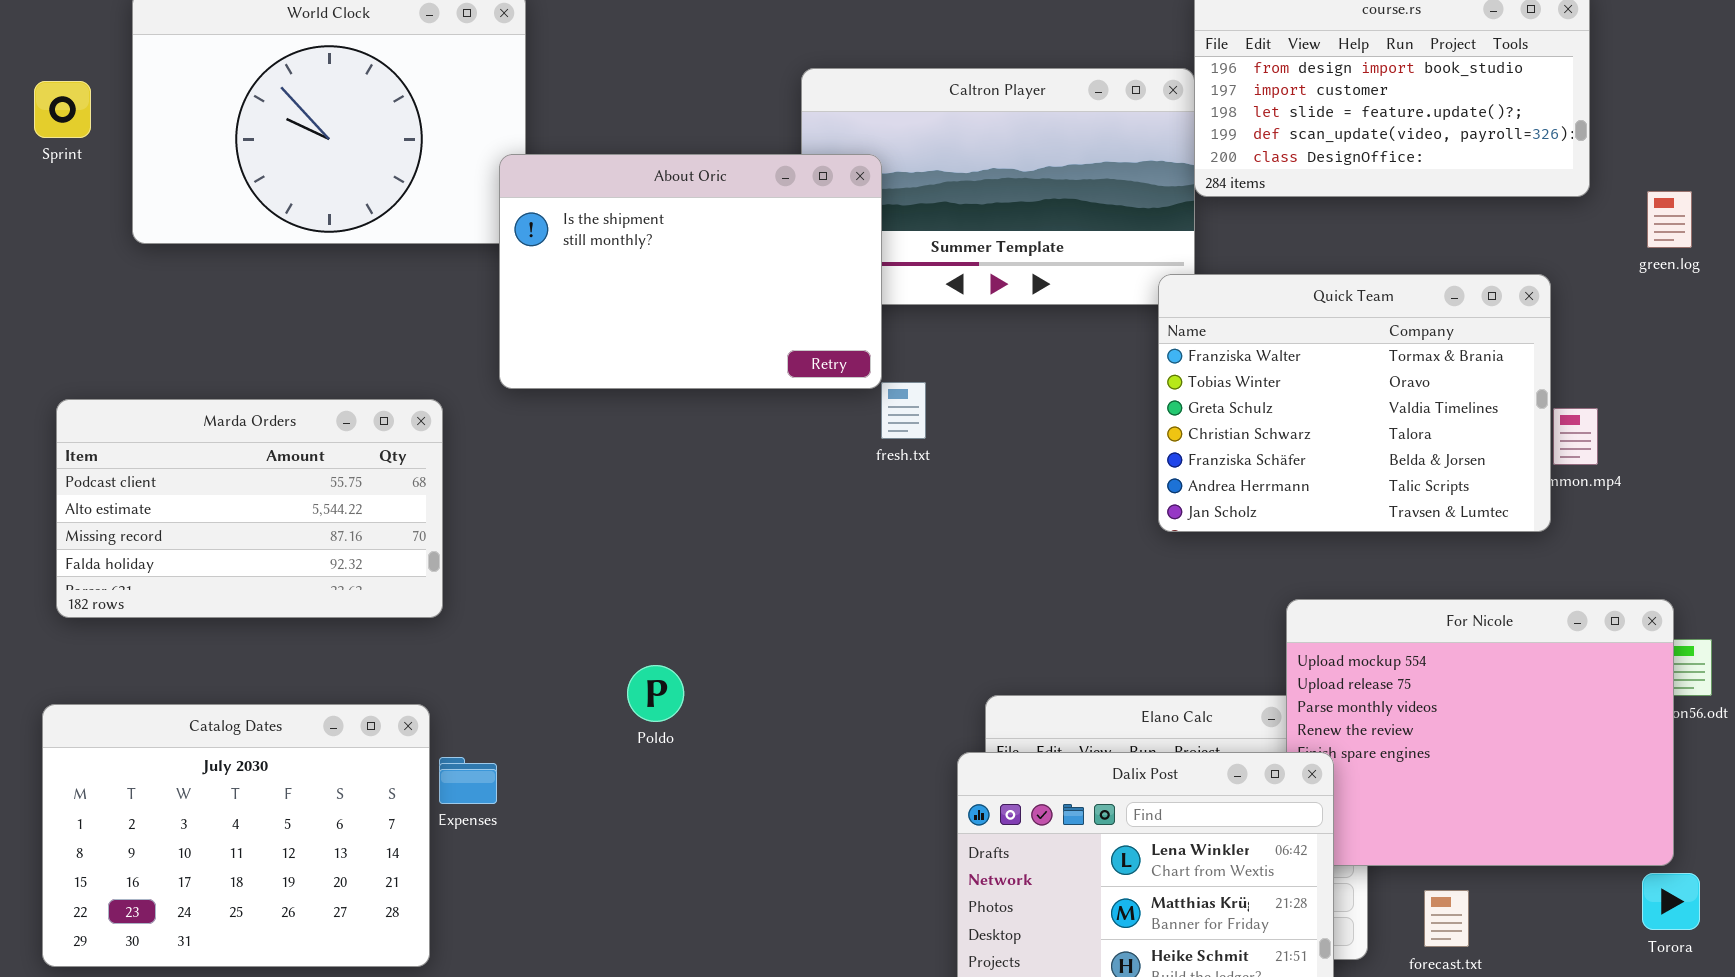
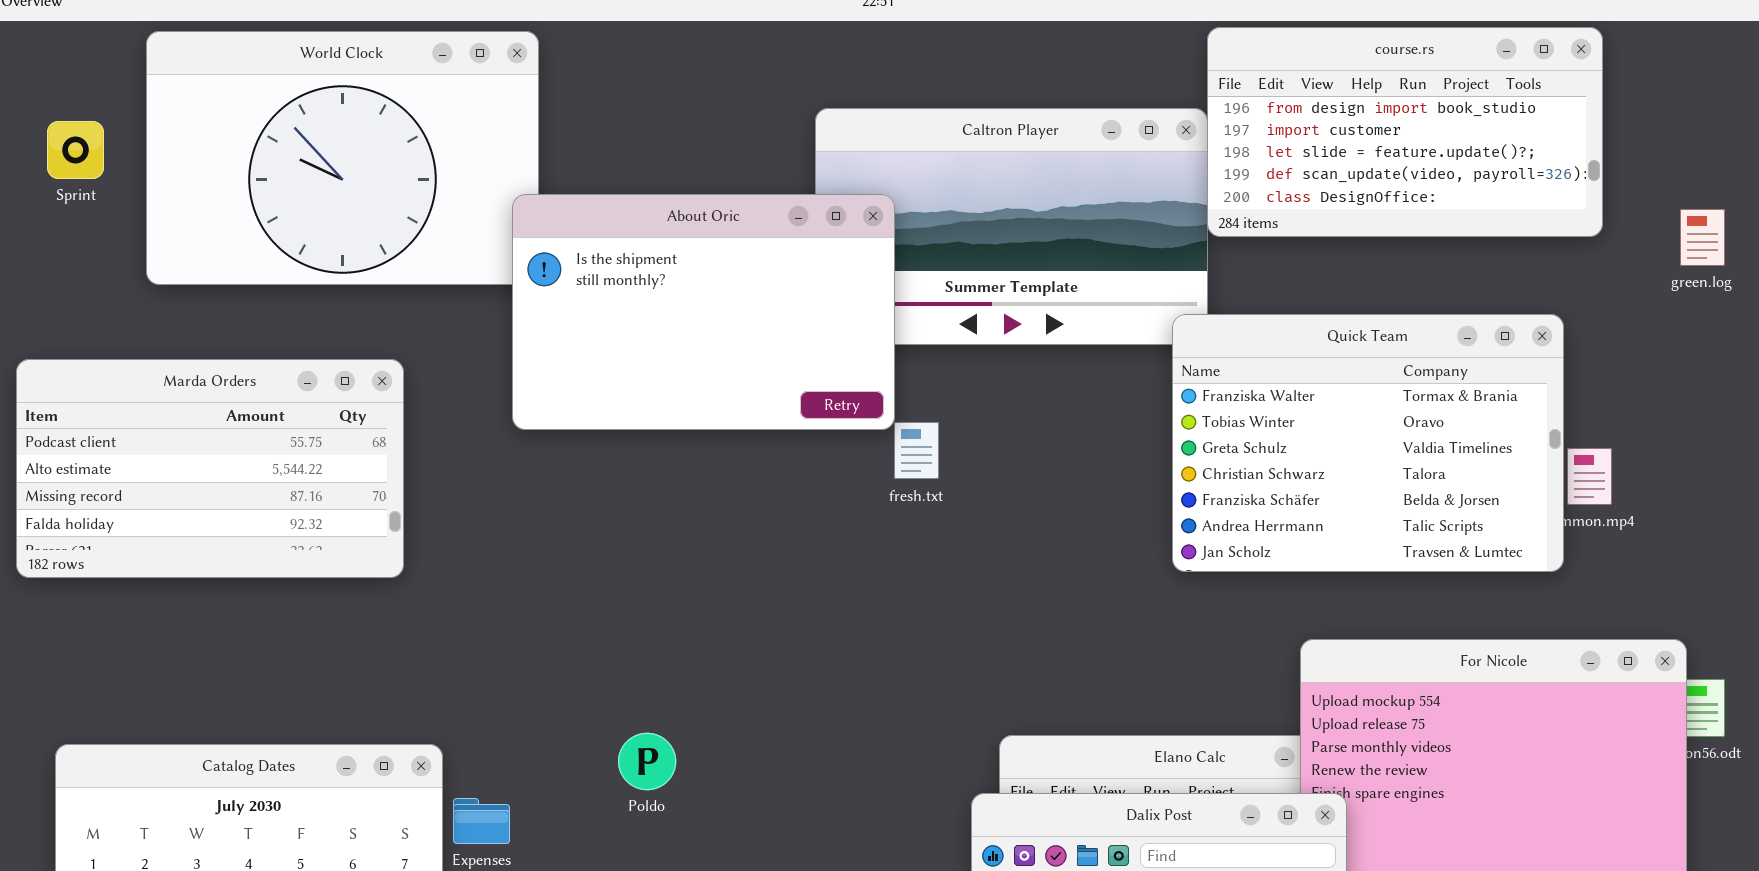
green.log: [1647,191,1692,248] -> [1680,209,1725,266], moved
Marda Orders: [56,399,443,618] -> [16,359,404,578], moved
Poldo: [627,665,684,722] -> [618,733,676,790], moved

